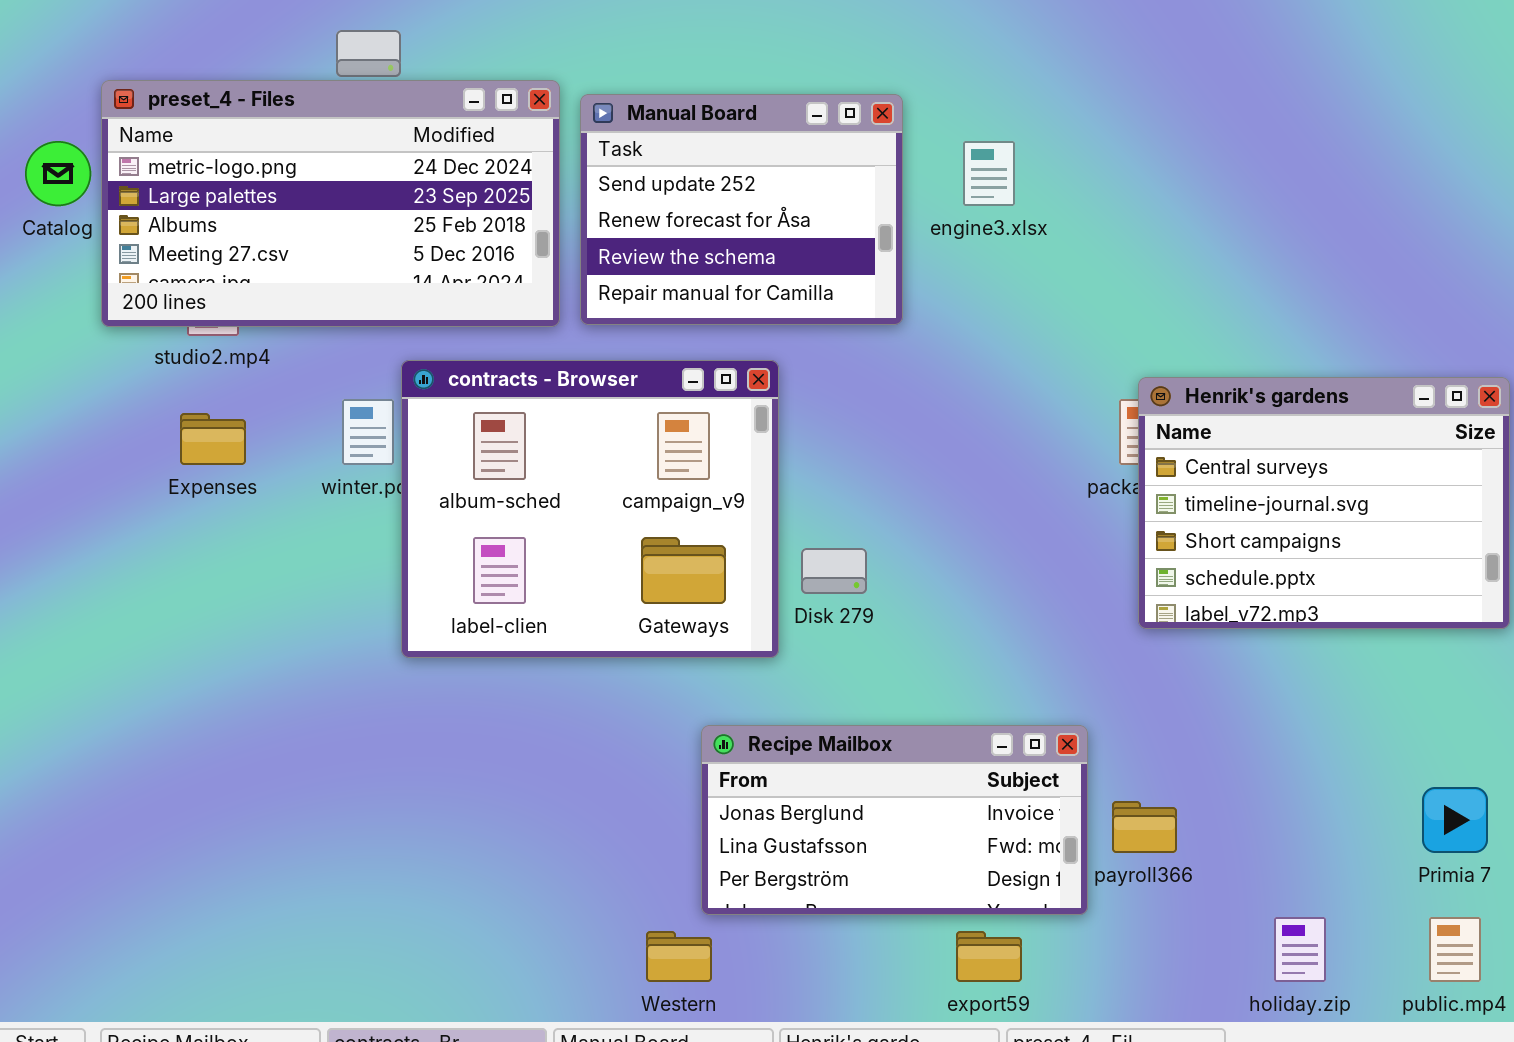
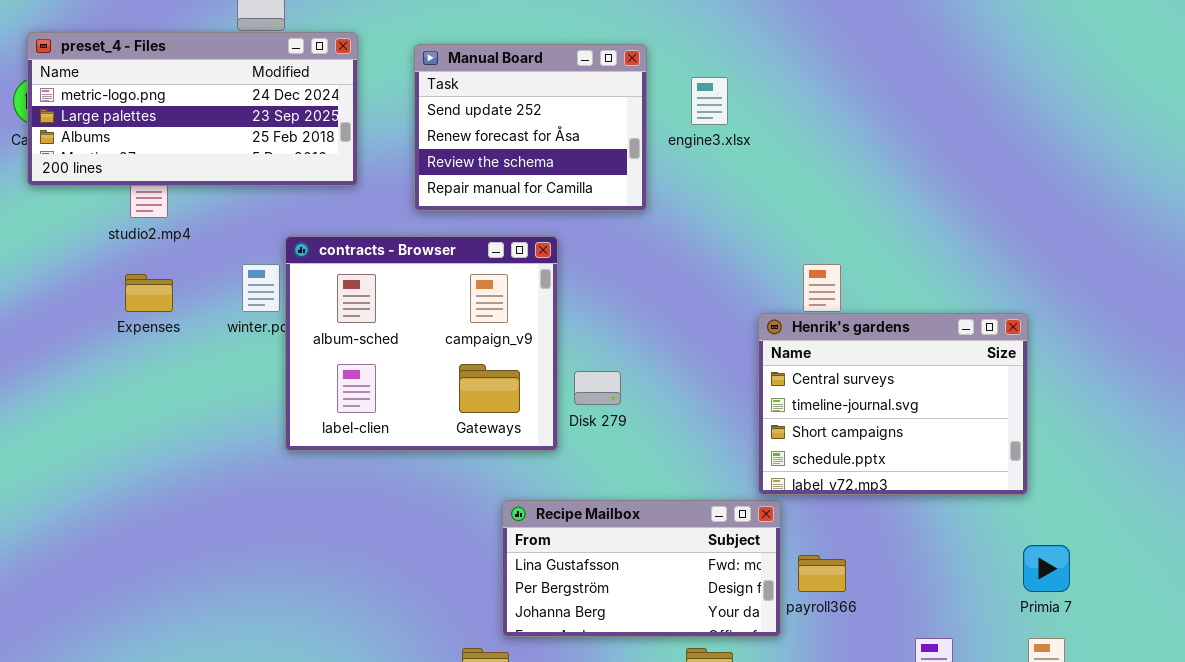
preset_4 - Files: [101,80,560,327] -> [27,32,358,186], moved, resized
Henrik's gardens: [1138,377,1510,629] -> [758,313,1028,495], moved
Recipe Mailbox: [701,725,1088,915] -> [502,500,781,637], scrolled down 1 row

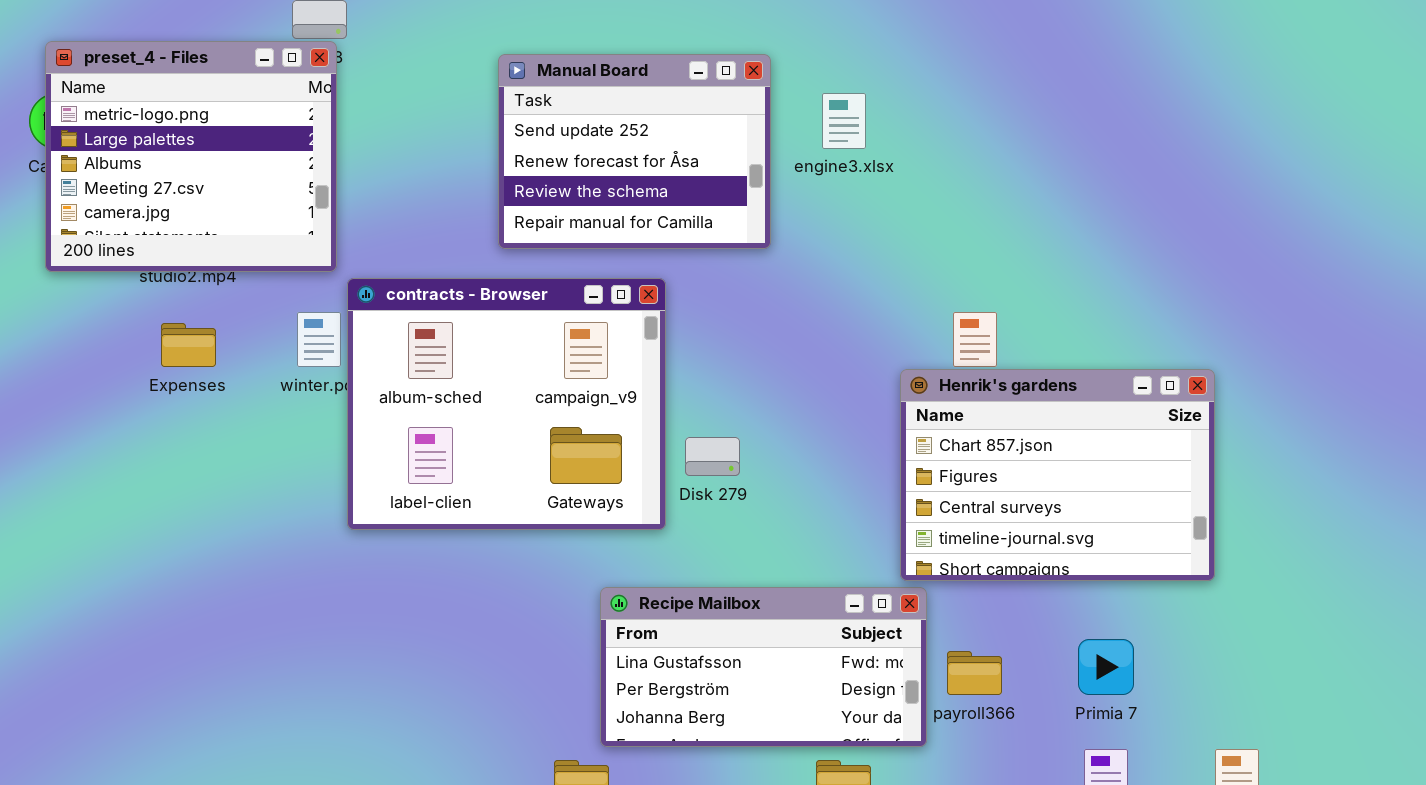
preset_4 - Files: [27,32,358,186] -> [45,41,337,272], resized
Henrik's gardens: [758,313,1028,495] -> [900,369,1215,581], scrolled up 2 rows
Primia 7: [1023,545,1070,592] -> [1078,639,1134,695], moved

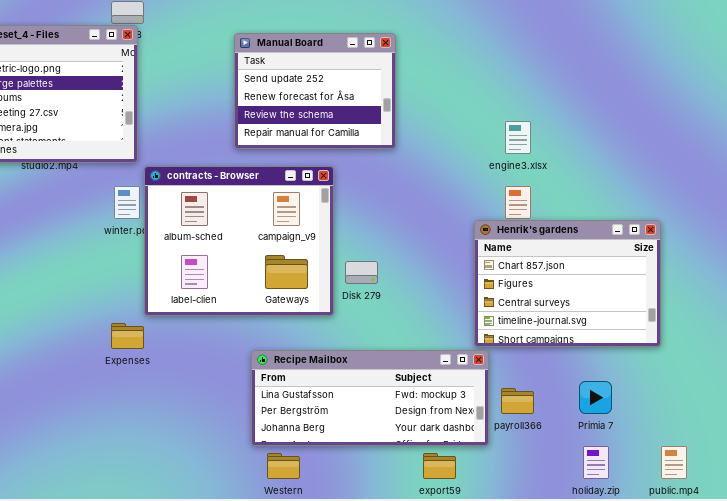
engine3.xlsx: [822,93,866,149] -> [505,121,531,154], moved
Expenses: [161,323,216,367] -> [111,323,144,349], moved
Recipe Mailbox: [600,587,927,747] -> [251,350,489,446], resized

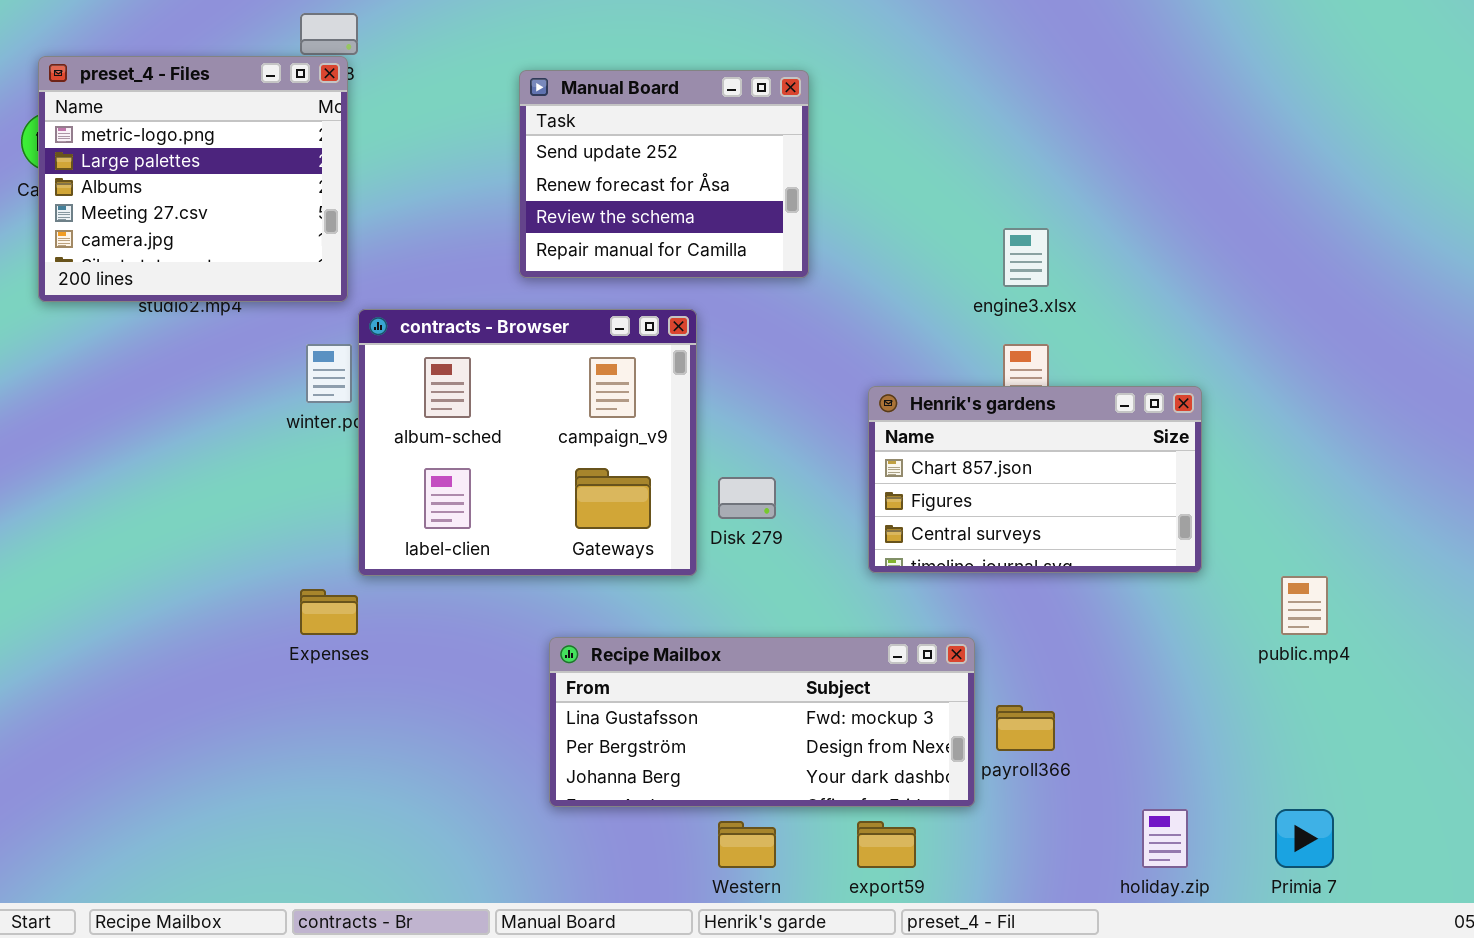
Henrik's gardens: [474,220,661,347] -> [868,386,1202,573], moved, resized
Primia 7: [579,381,612,414] -> [1275,809,1334,868], moved
public.mp4: [661,446,687,479] -> [1281,576,1328,635], moved
Western: [267,453,300,479] -> [718,821,776,868], moved

